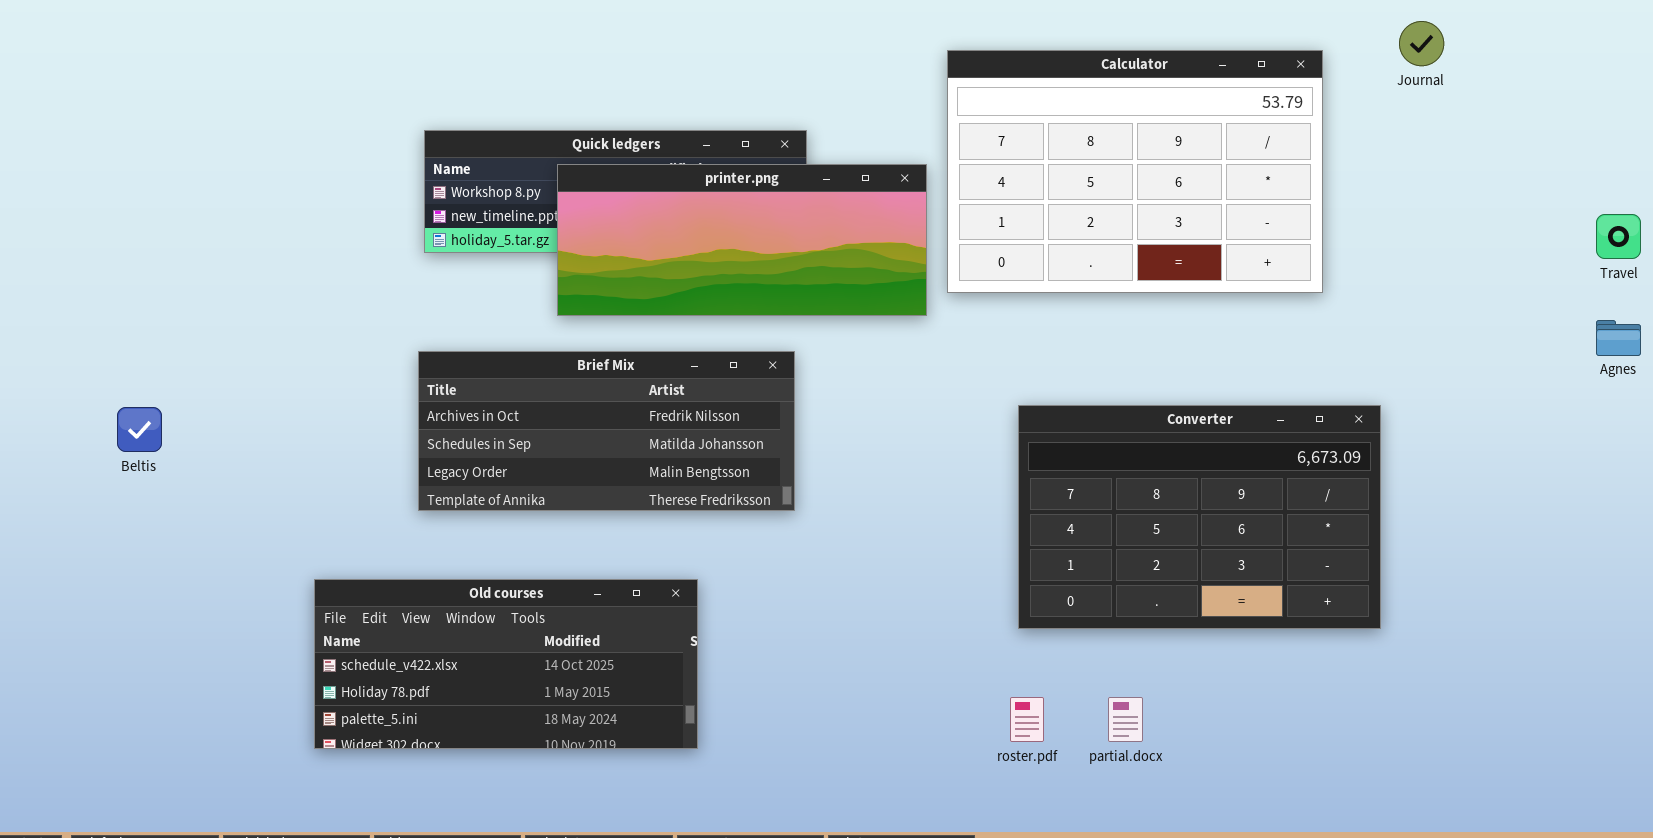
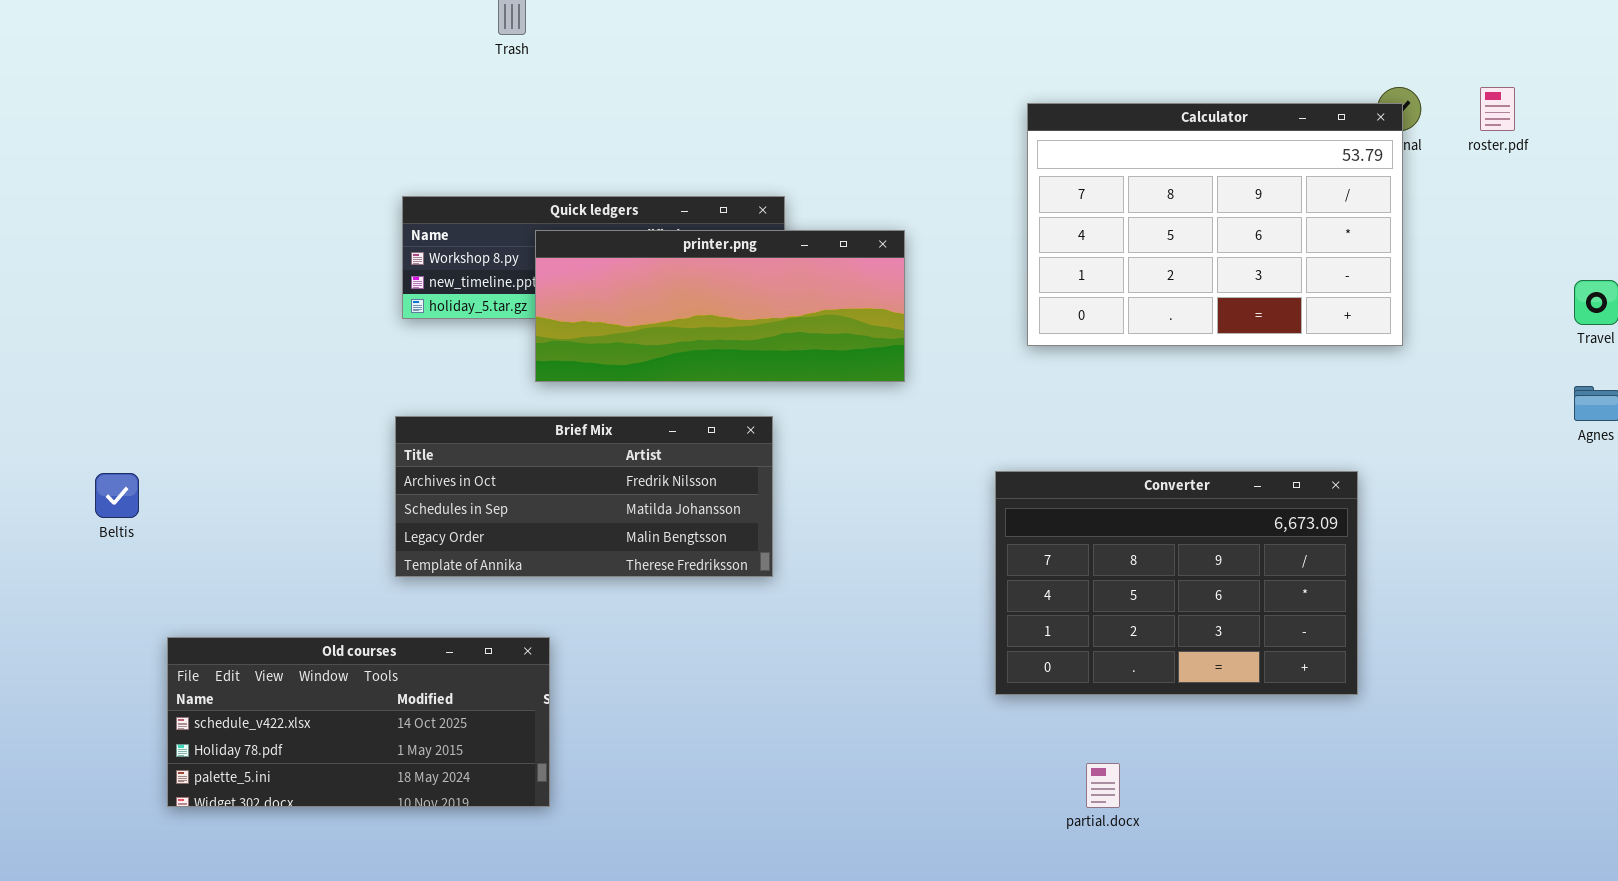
Calculator: [947,50,1323,293] -> [1027,103,1403,346], moved
Old courses: [314,579,698,749] -> [167,637,550,807], moved
roster.pdf: [1010,697,1044,742] -> [1480,87,1515,131], moved

